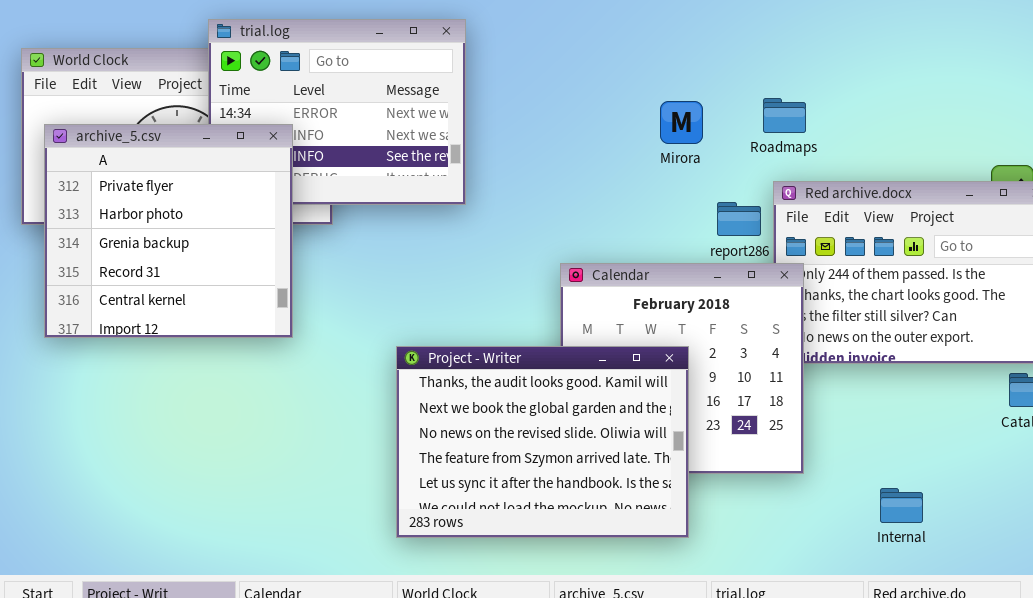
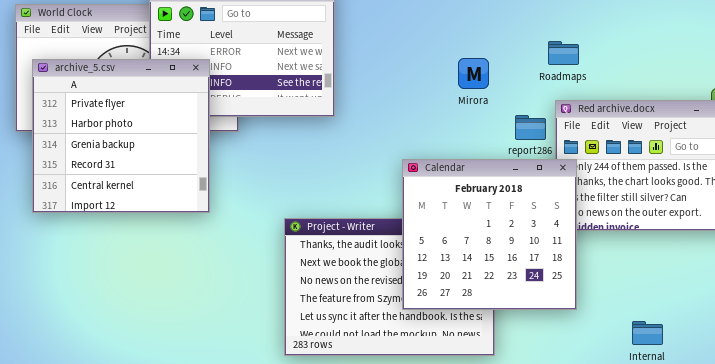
Mirora: [660,101,703,144] -> [458,58,489,89], moved
Calendar: [560,263,804,474] -> [402,159,577,310], raised

